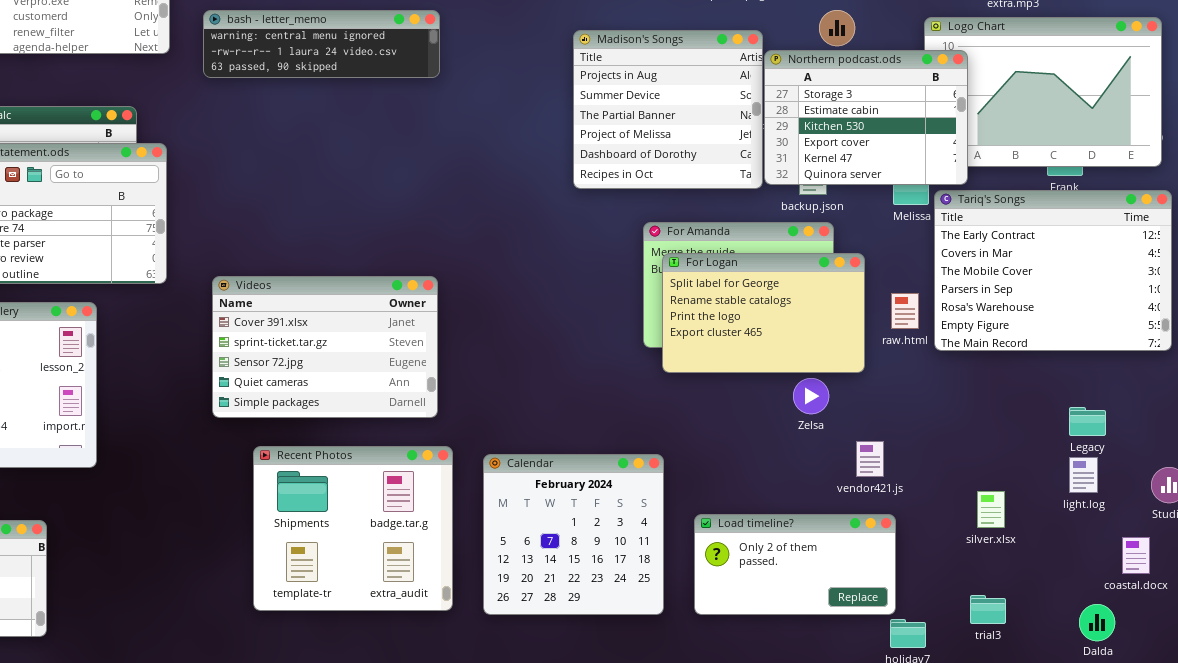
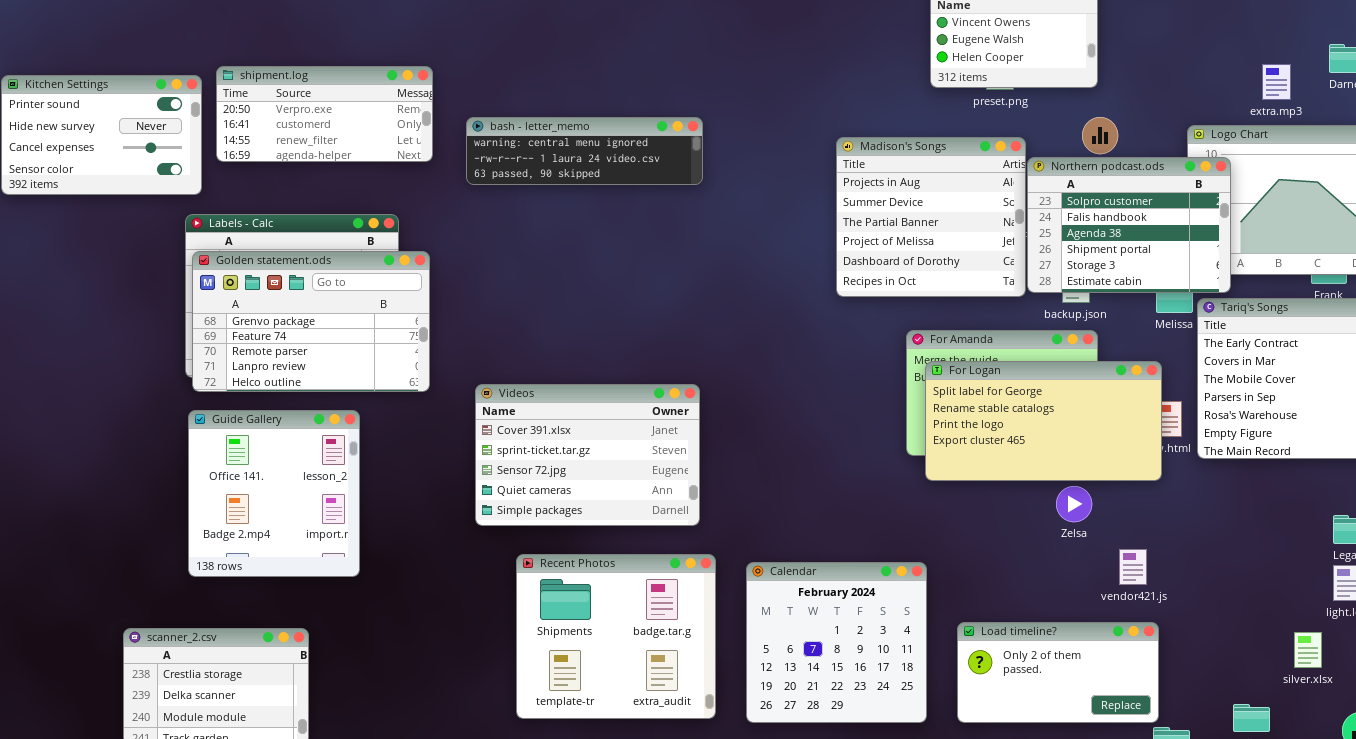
Northern podcast.ods: [764,50,968,185] -> [1027,157,1231,293], scrolled up 4 rows
For Logan: [662,253,865,373] -> [925,361,1162,481], resized
silver.xlsx: [977,491,1005,528] -> [1294,632,1322,668], moved

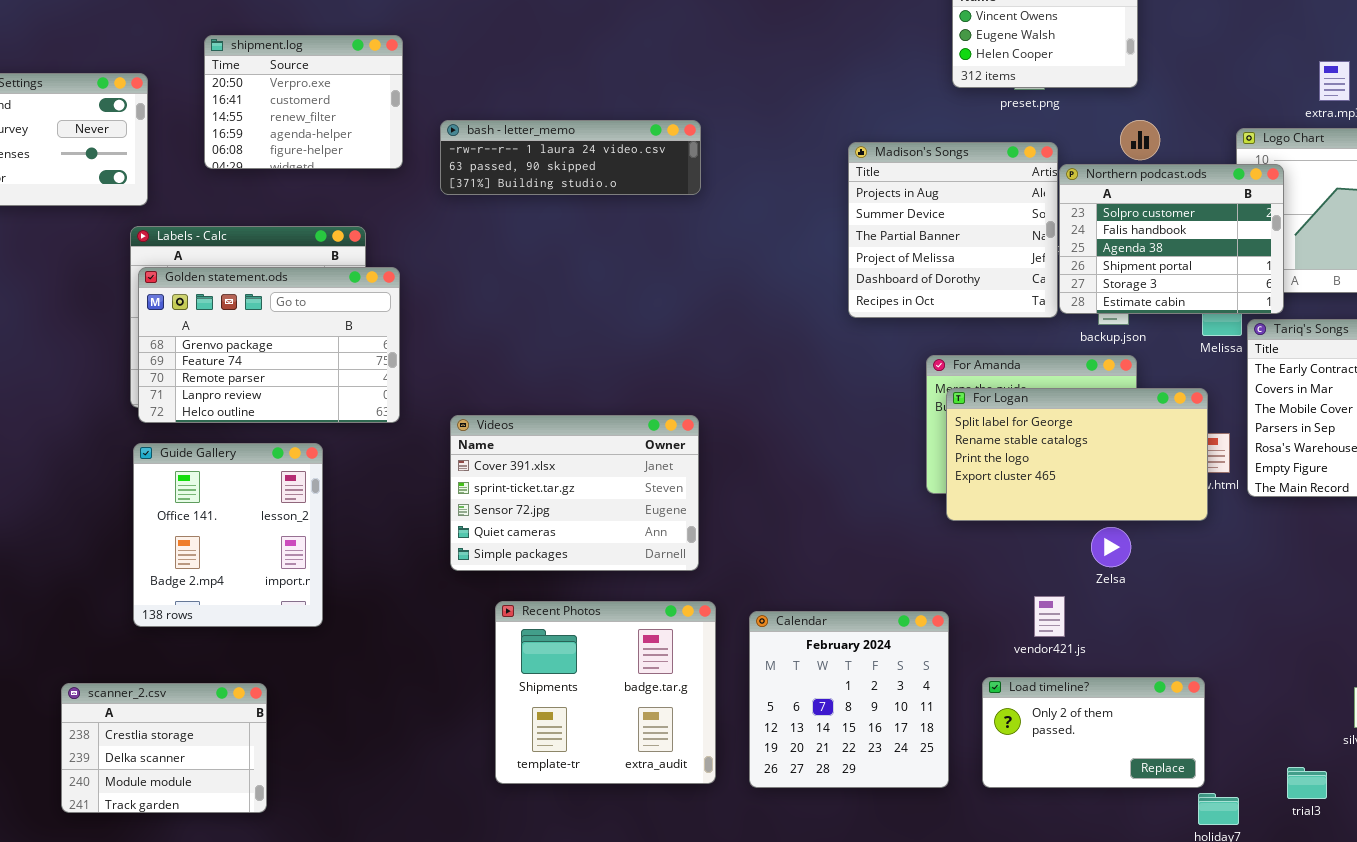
shipment.log: [216,66,433,162] -> [204,35,403,169], resized
bash - letter_memo: [466,117,703,185] -> [440,120,701,195], scrolled down 1 row
vendor421.js: [1119,549,1147,585] -> [1034,596,1065,637], moved

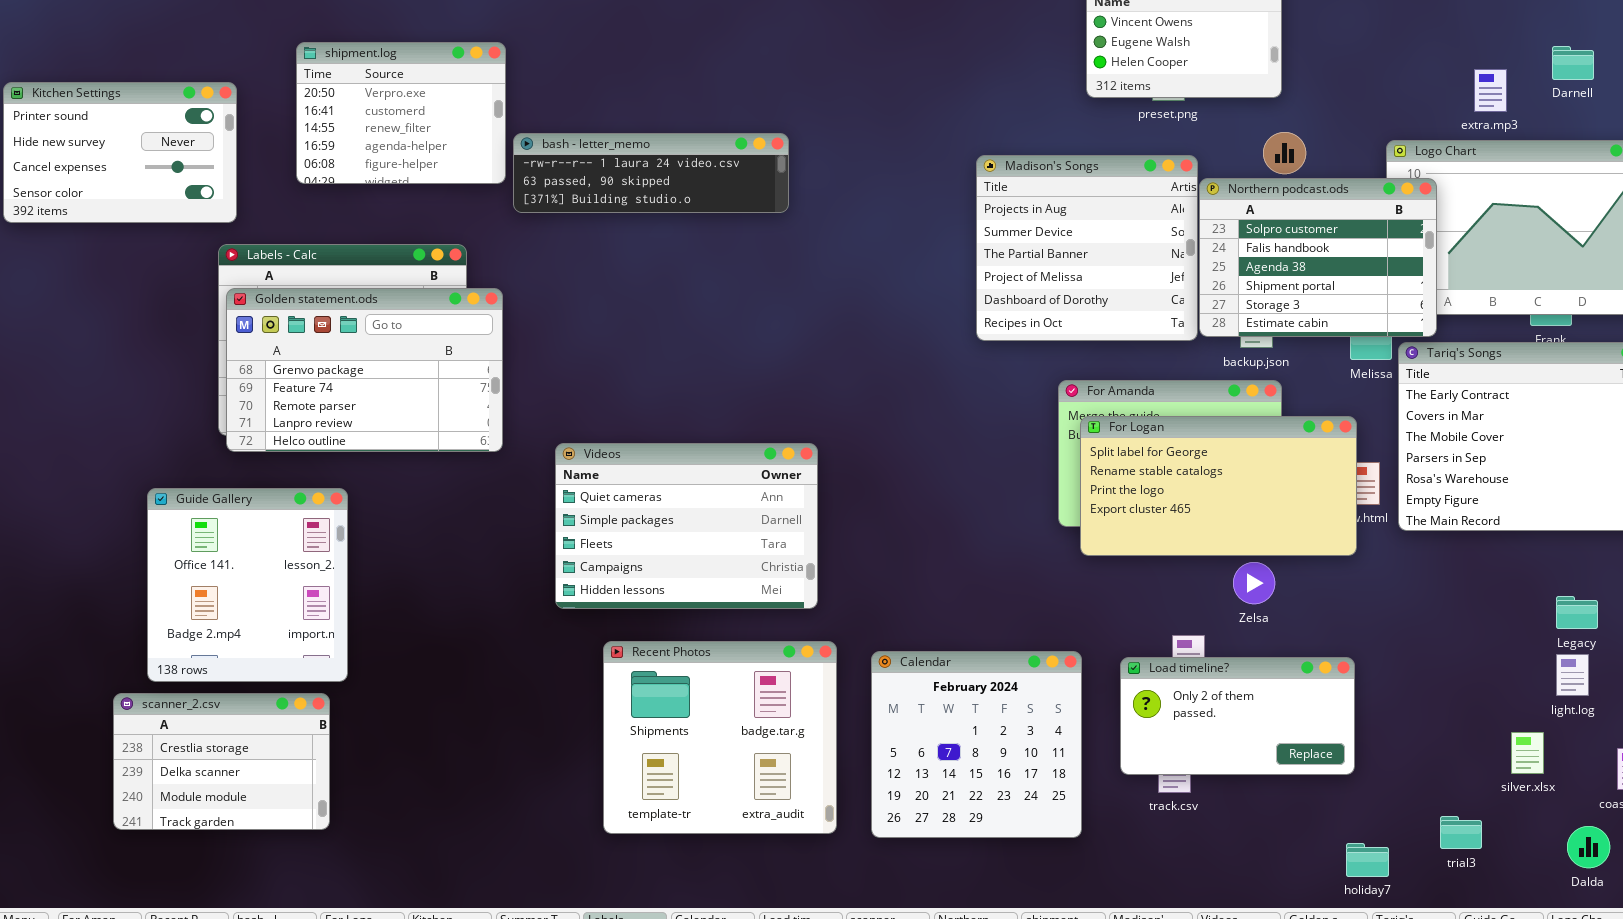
bash - letter_memo: [440,120,701,195] -> [513,133,789,213], moved
Videos: [450,415,699,571] -> [555,443,818,609], scrolled down 3 rows
Guide Gallery: [133,443,323,627] -> [147,488,348,682], moved
Load timeline?: [982,677,1205,788] -> [1120,657,1355,775], moved
scanner_2.csv: [61,683,267,813] -> [113,693,330,830], moved

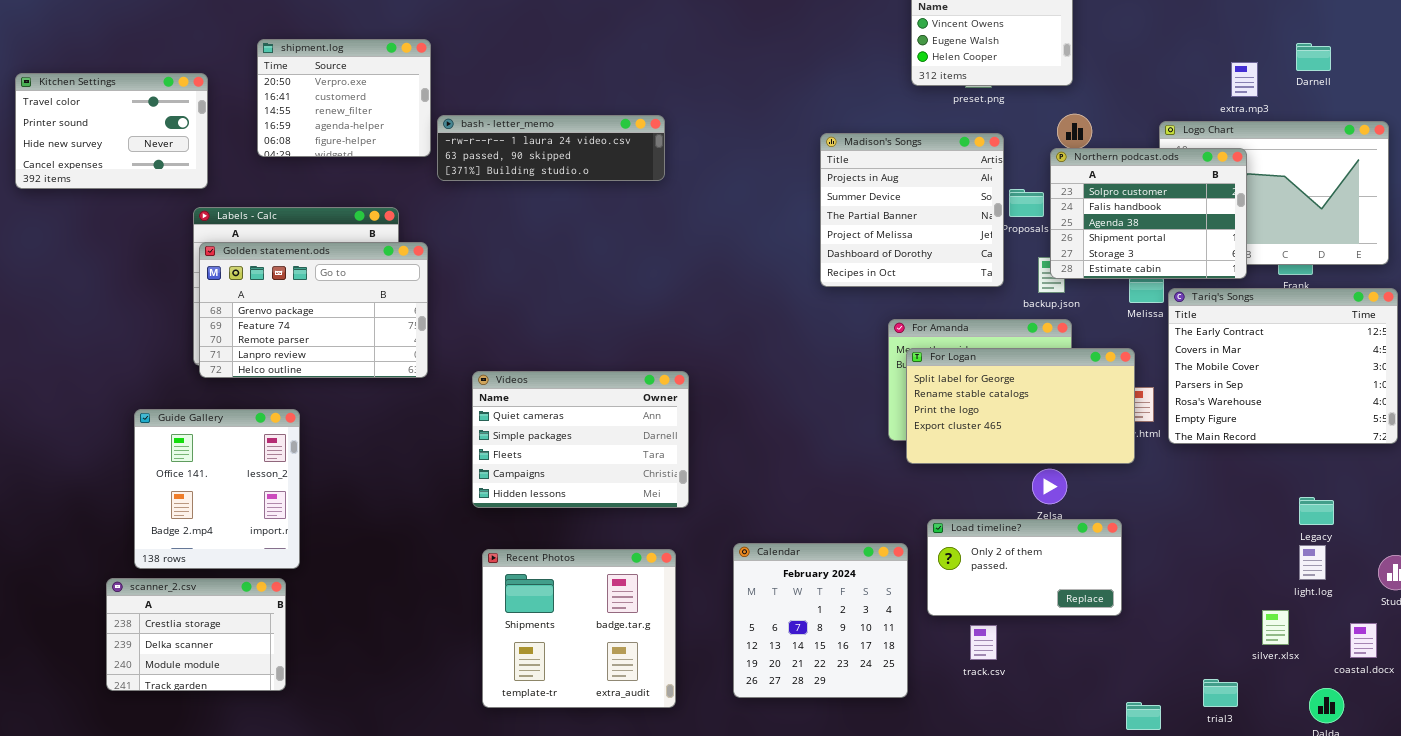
Kitchen Settings: [3,82,237,223] -> [15,73,208,189], scrolled up 1 row
Northern podcast.ods: [1199,178,1437,337] -> [1050,148,1247,279], moved
Recent Photos: [603,641,837,834] -> [482,549,676,708], moved
Load timeline?: [1120,657,1355,775] -> [927,519,1122,616], moved

